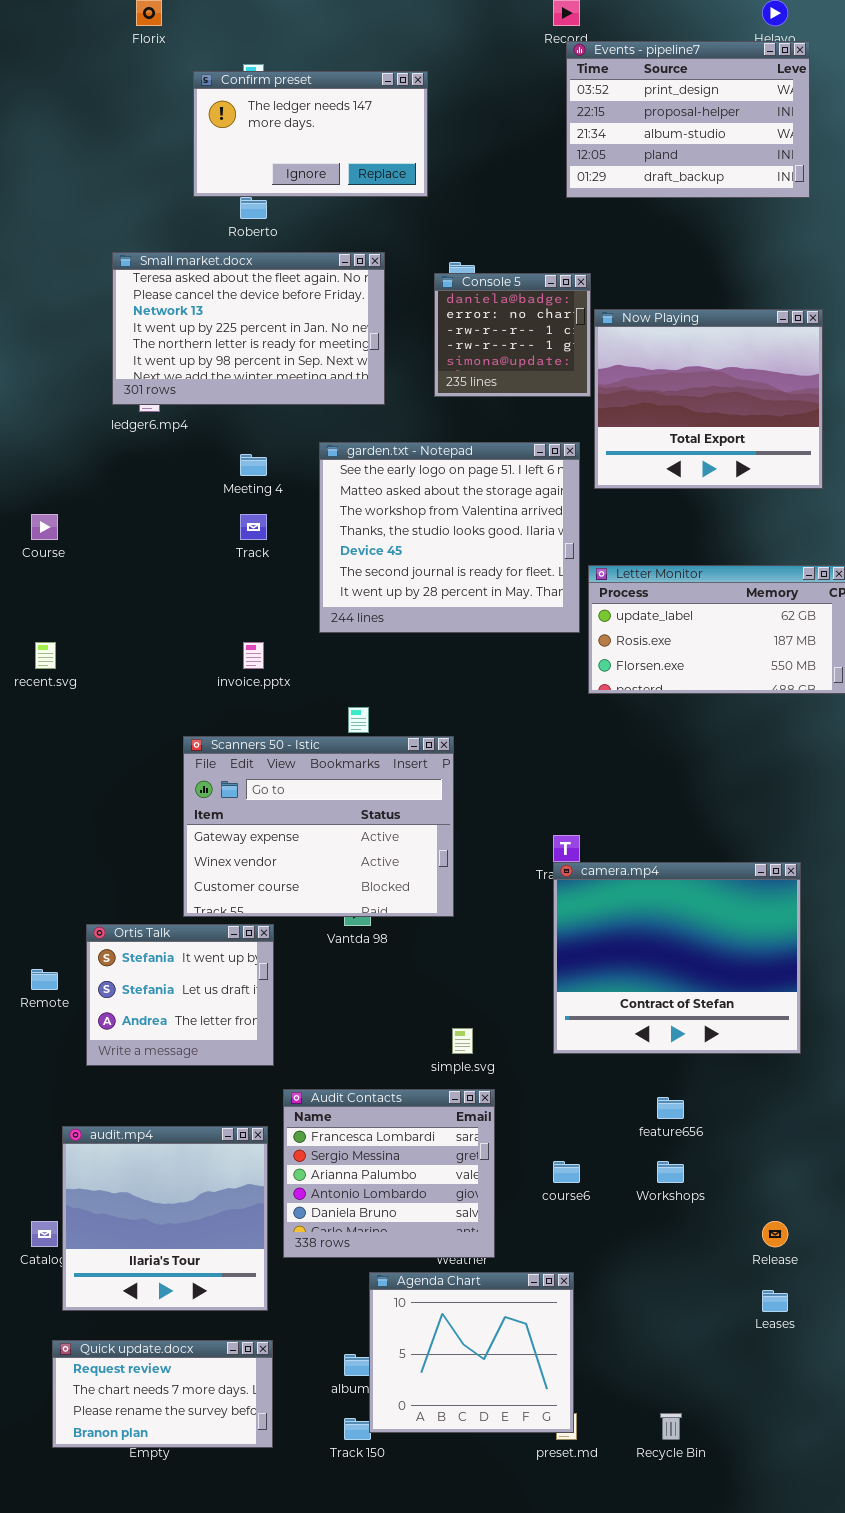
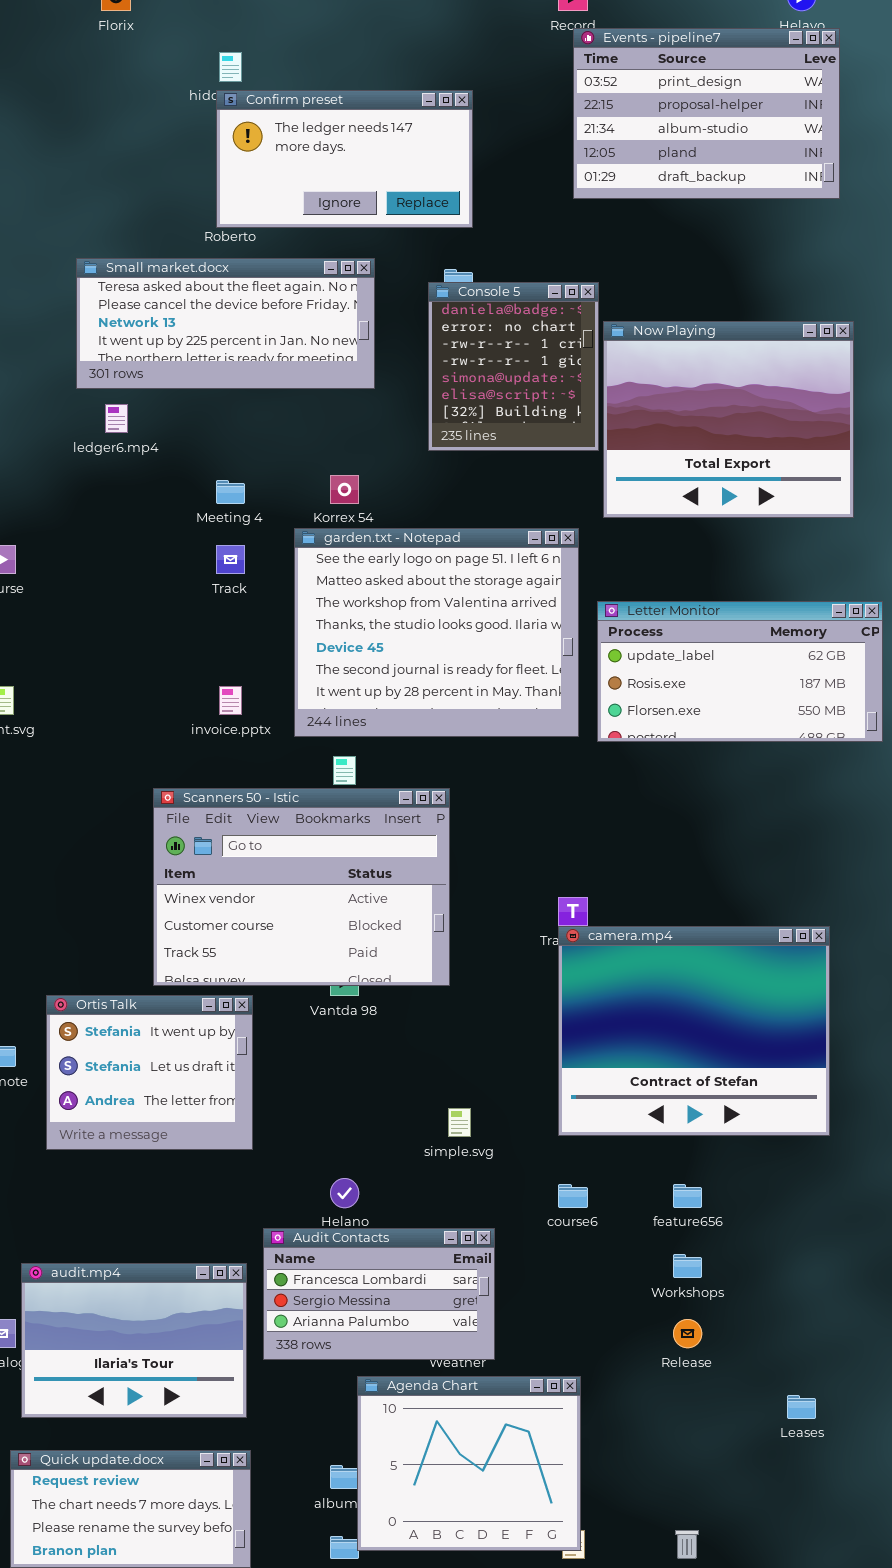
Confirm preset: [193,71,428,197] -> [216,90,473,228], moved
Small market.docx: [112,252,385,405] -> [76,258,375,389], resized
Console 5: [434,273,591,397] -> [428,282,599,451], resized
garden.txt - Notepad: [319,442,580,633] -> [294,528,579,737], moved
Scanners 50 - Istic: [183,736,454,917] -> [153,788,450,986], scrolled down 1 row
Audit Contacts: [283,1089,495,1258] -> [263,1228,495,1360], resized
audit.mp4: [62,1126,268,1311] -> [21,1263,247,1418], resized
course6: [553,1161,580,1183] -> [558,1184,588,1208], moved
Release: [762,1221,788,1247] -> [673,1319,702,1348], moved

